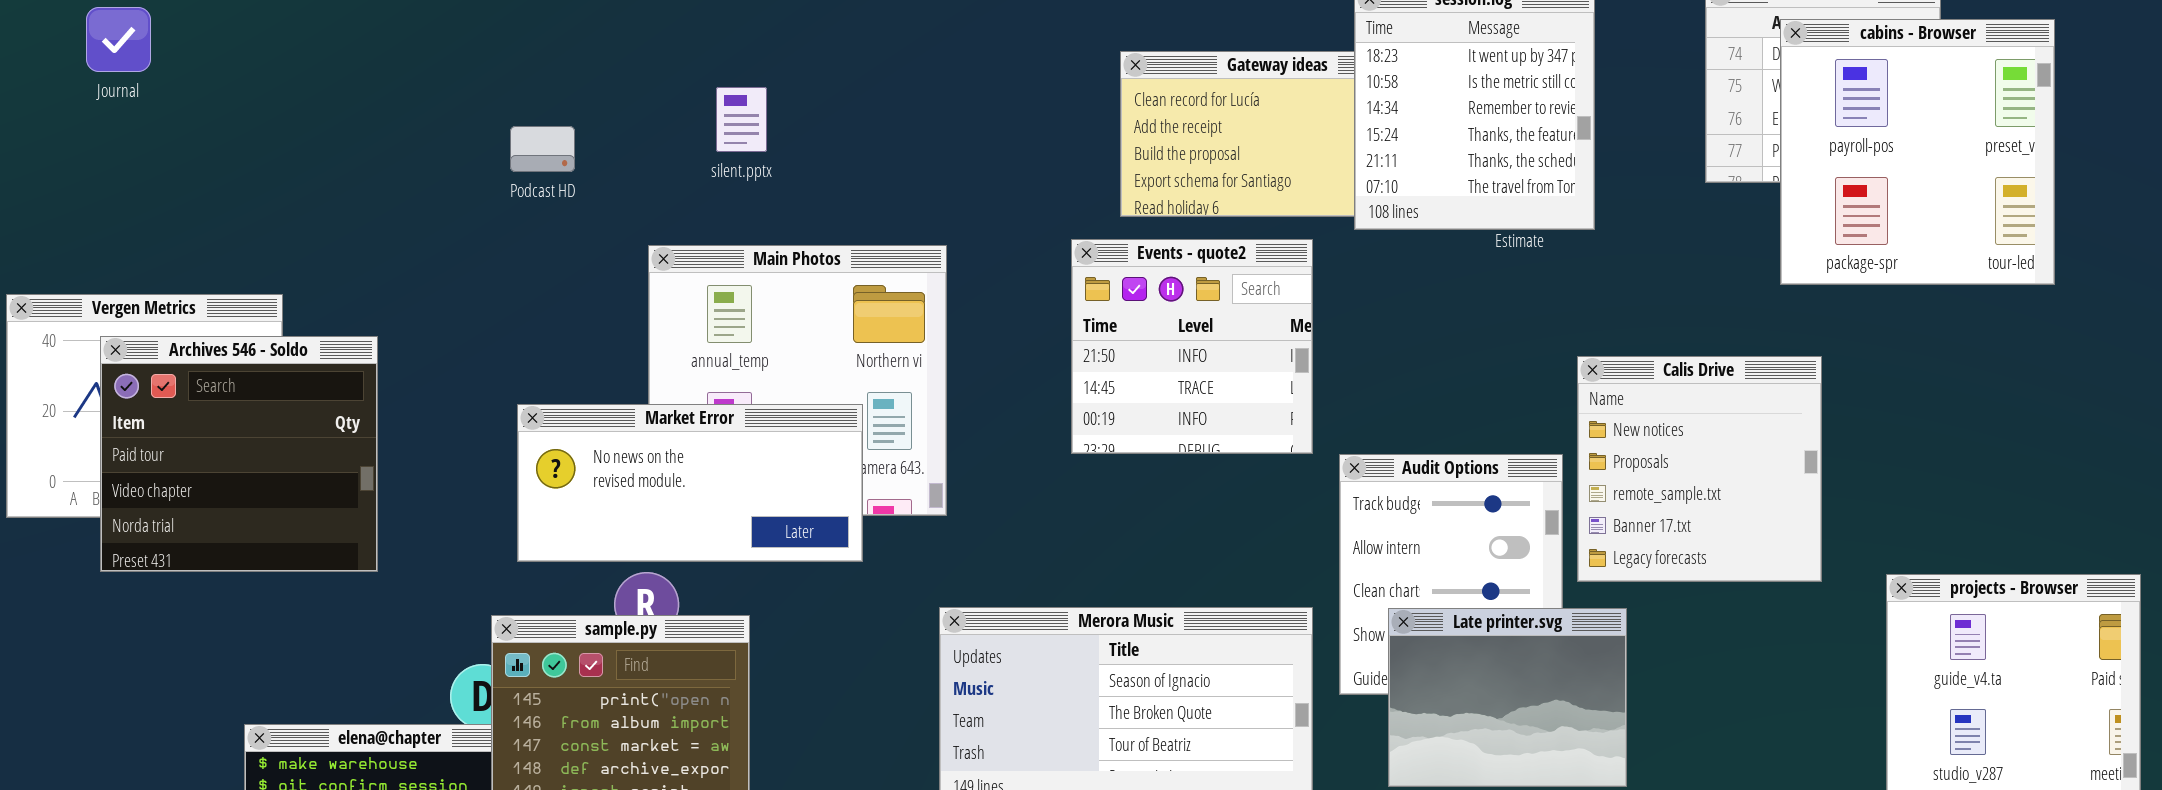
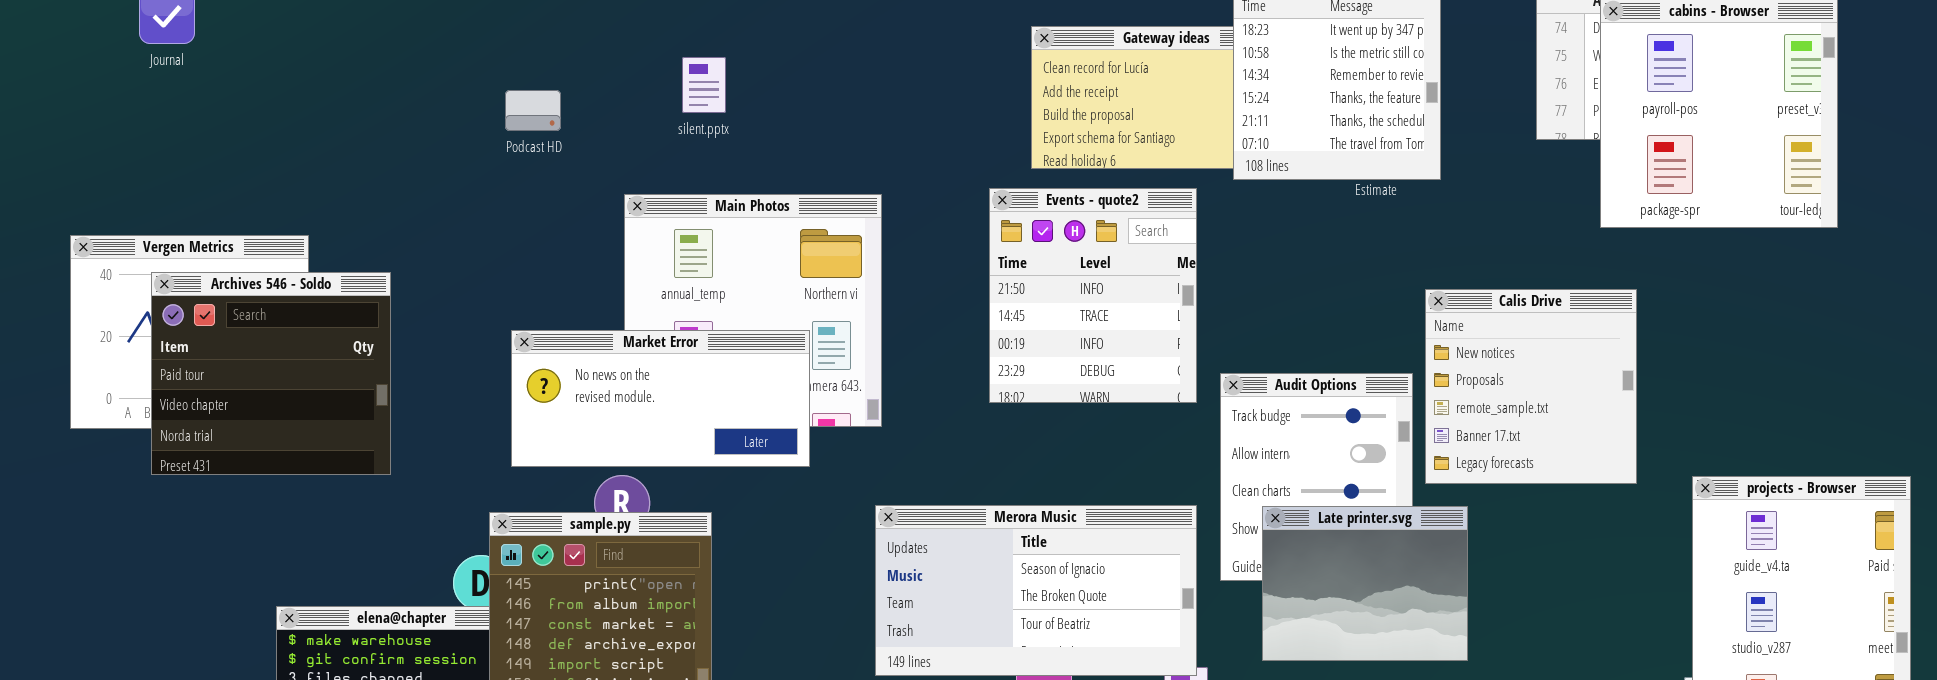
Events - quote2: [1071,239,1313,454] -> [989,188,1197,403], resized

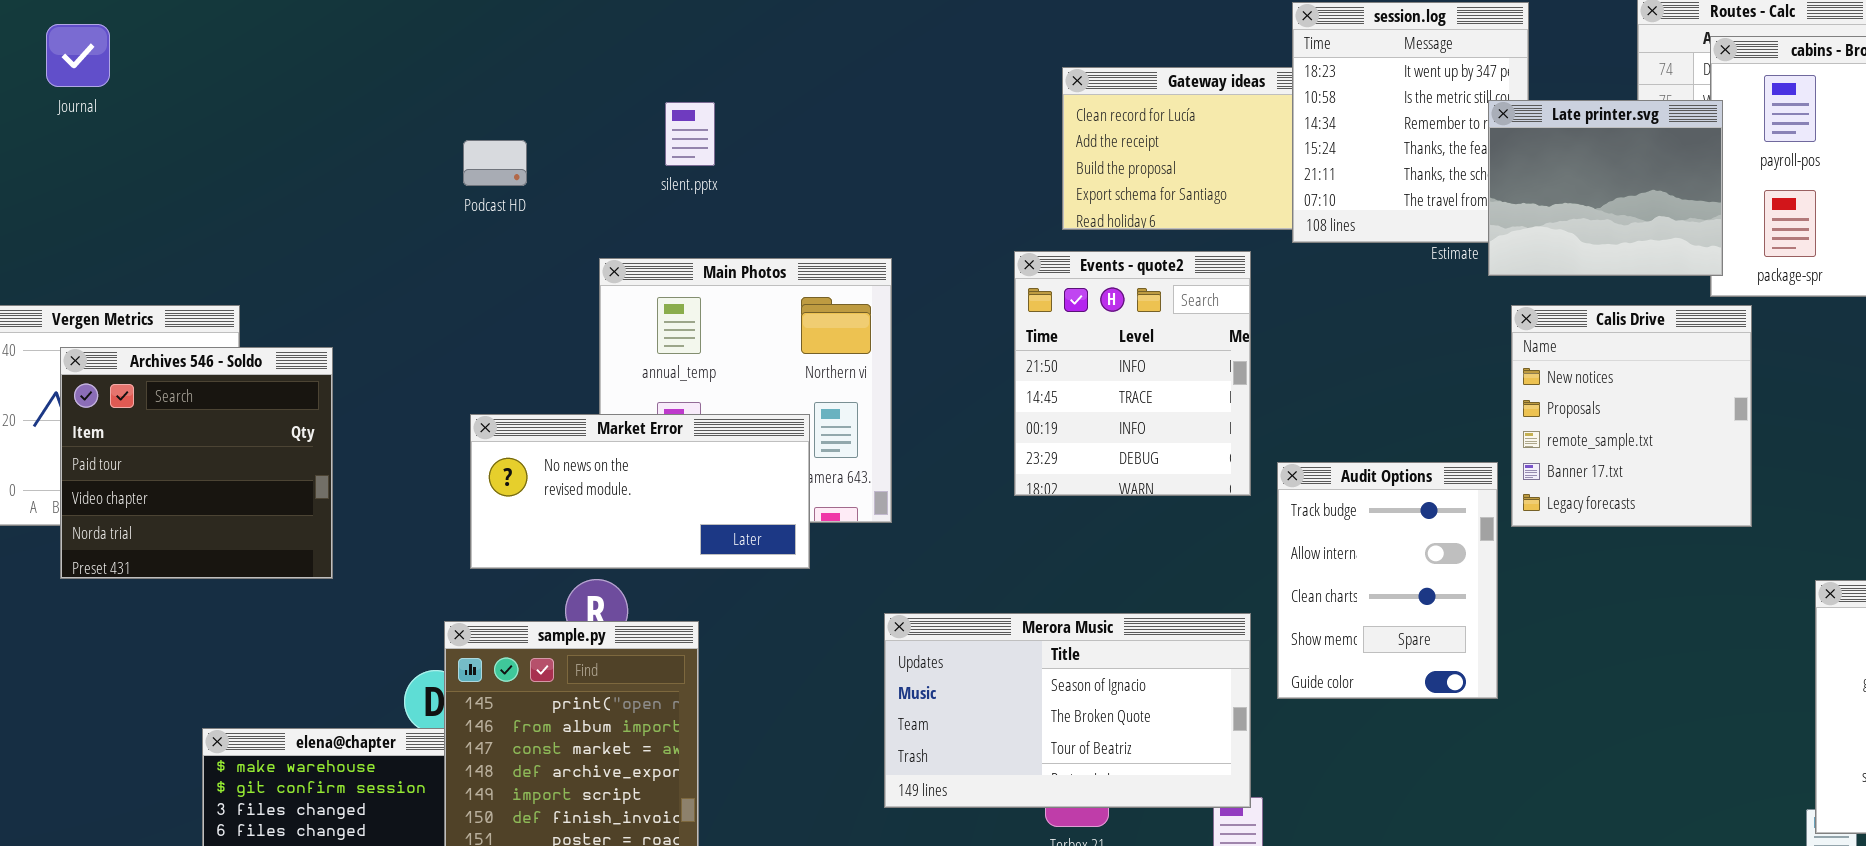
Calis Drive: [1425,289,1637,484] -> [1511,305,1752,527], moved
Late printer.svg: [1262,506,1468,661] -> [1488,100,1723,276], moved

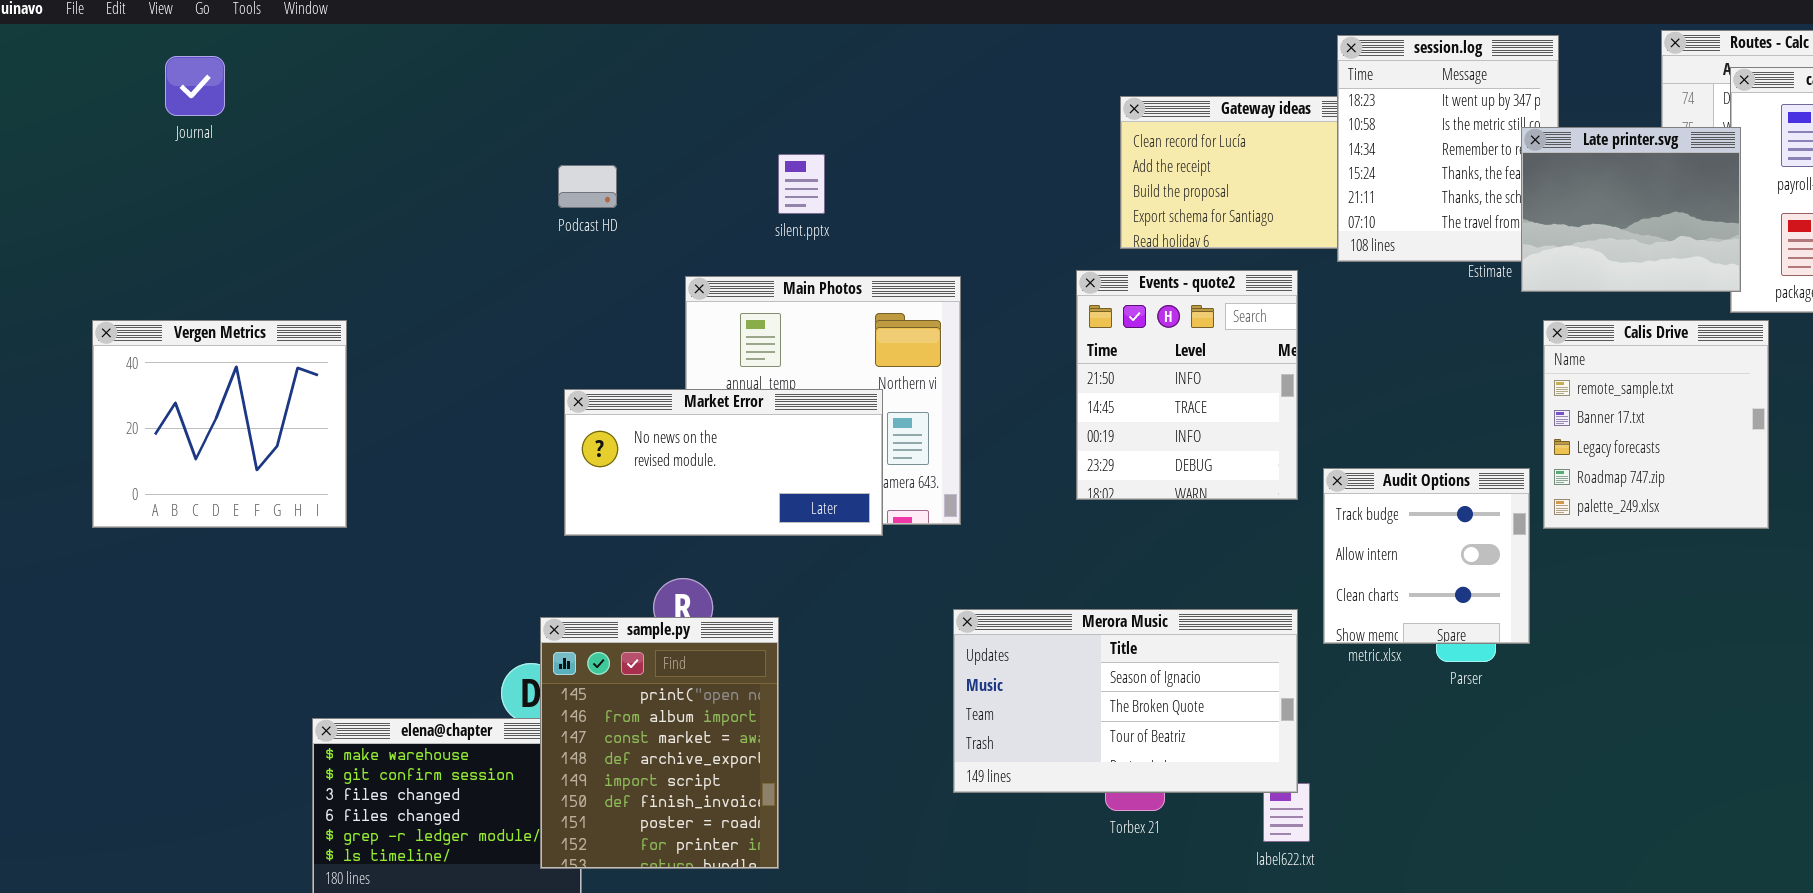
silent.pptx: [665,102,715,166] -> [778,154,825,214], moved
Calis Drive: [1511,305,1752,527] -> [1543,320,1769,529], scrolled down 2 rows
Archives 546 - Soldo: [60,347,333,579] -> none, closed
Market Error: [470,414,810,569] -> [564,389,883,536], moved
Audit Options: [1277,462,1498,699] -> [1323,468,1530,644], resized

